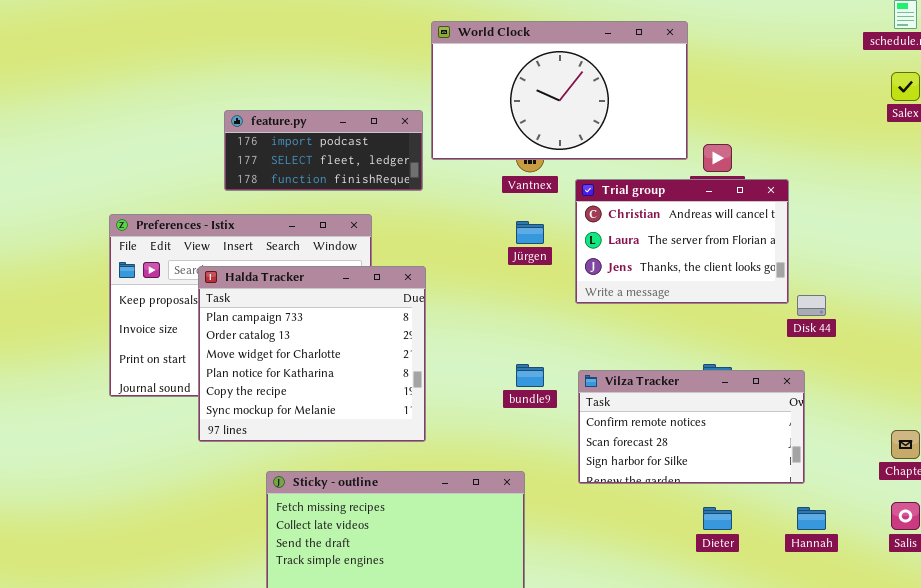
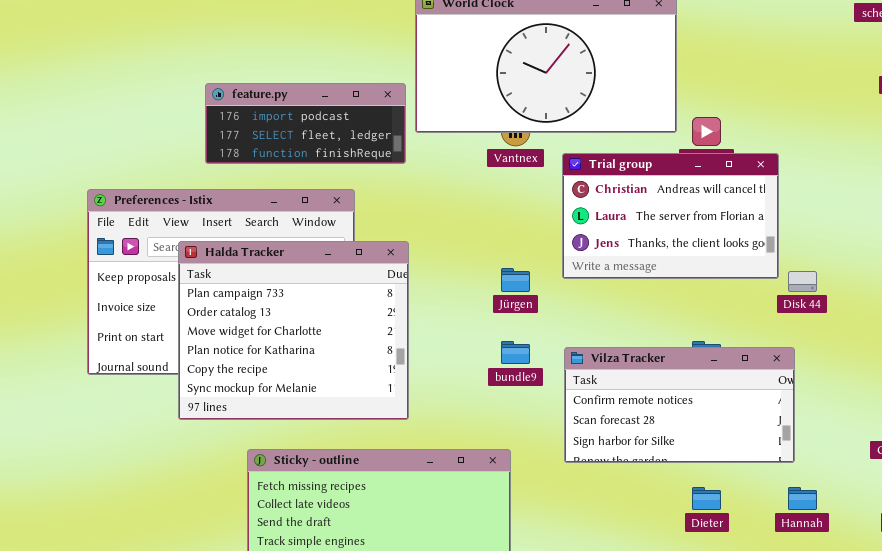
Jürgen: [516,221,544,244] -> [501,268,530,292], moved

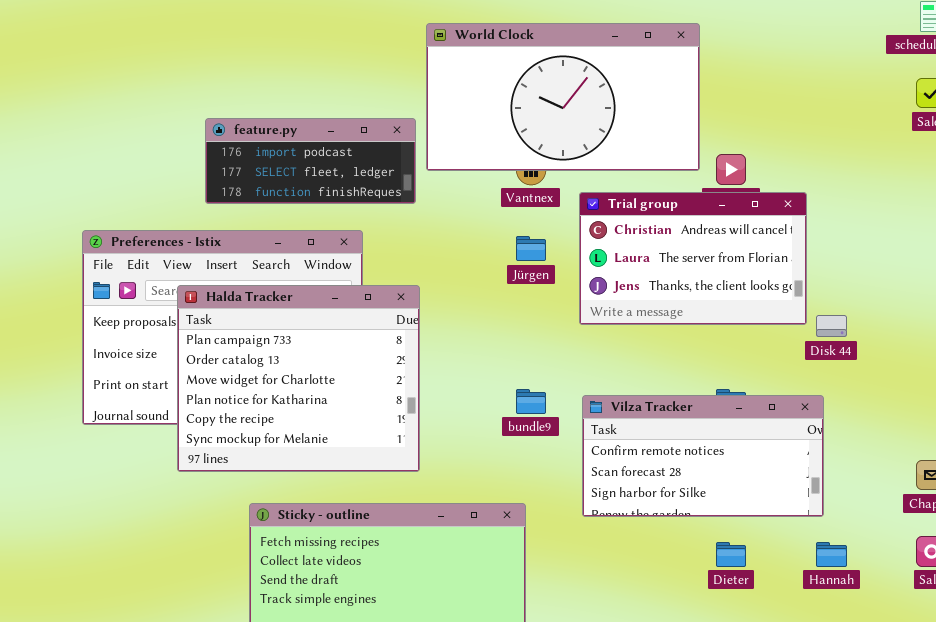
Jürgen: [501,268,530,292] -> [516,236,546,261], moved

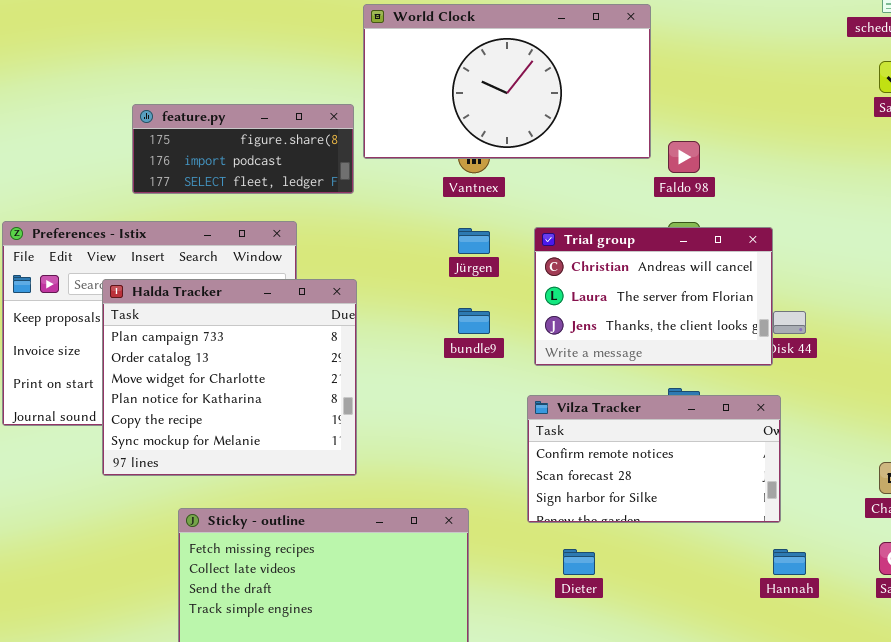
feature.py: [205,118,416,204] -> [132,104,354,194], scrolled up 1 row
Trial group: [579,192,807,325] -> [534,227,773,366], moved
bundle9: [516,389,546,414] -> [458,308,490,334], moved
Dieter: [716,542,746,567] -> [563,549,595,575], moved

